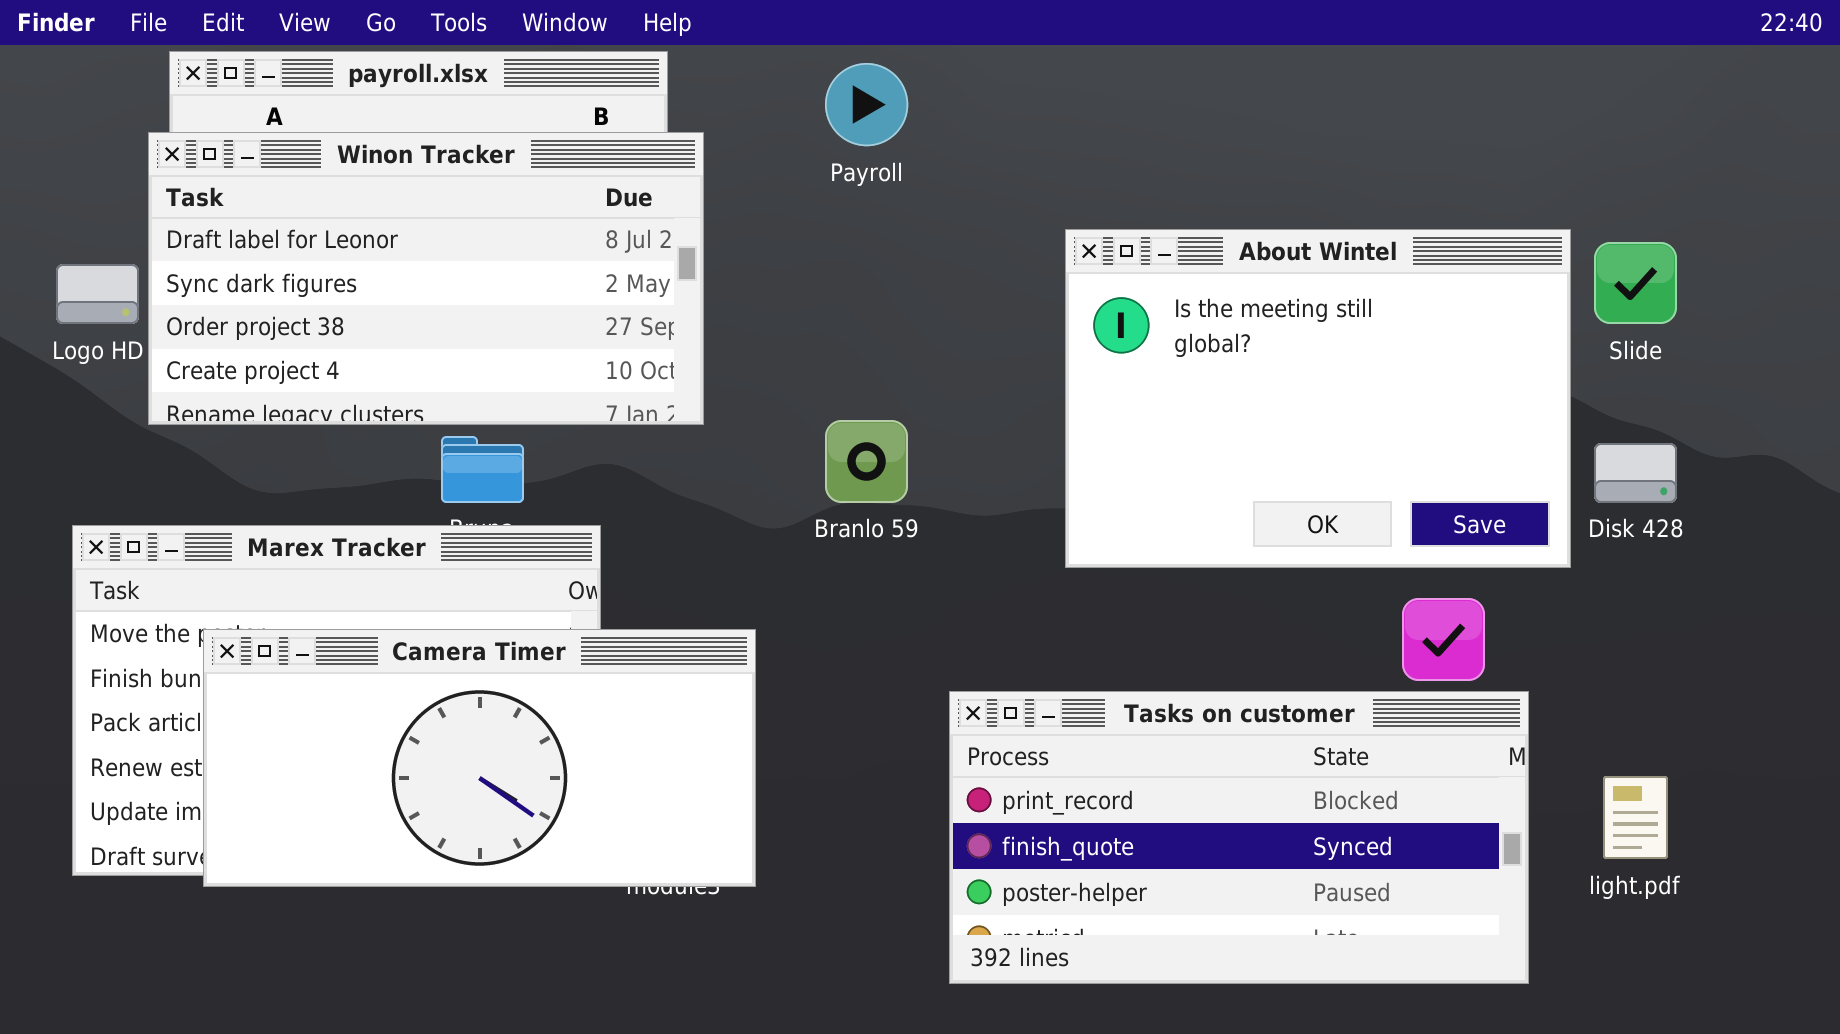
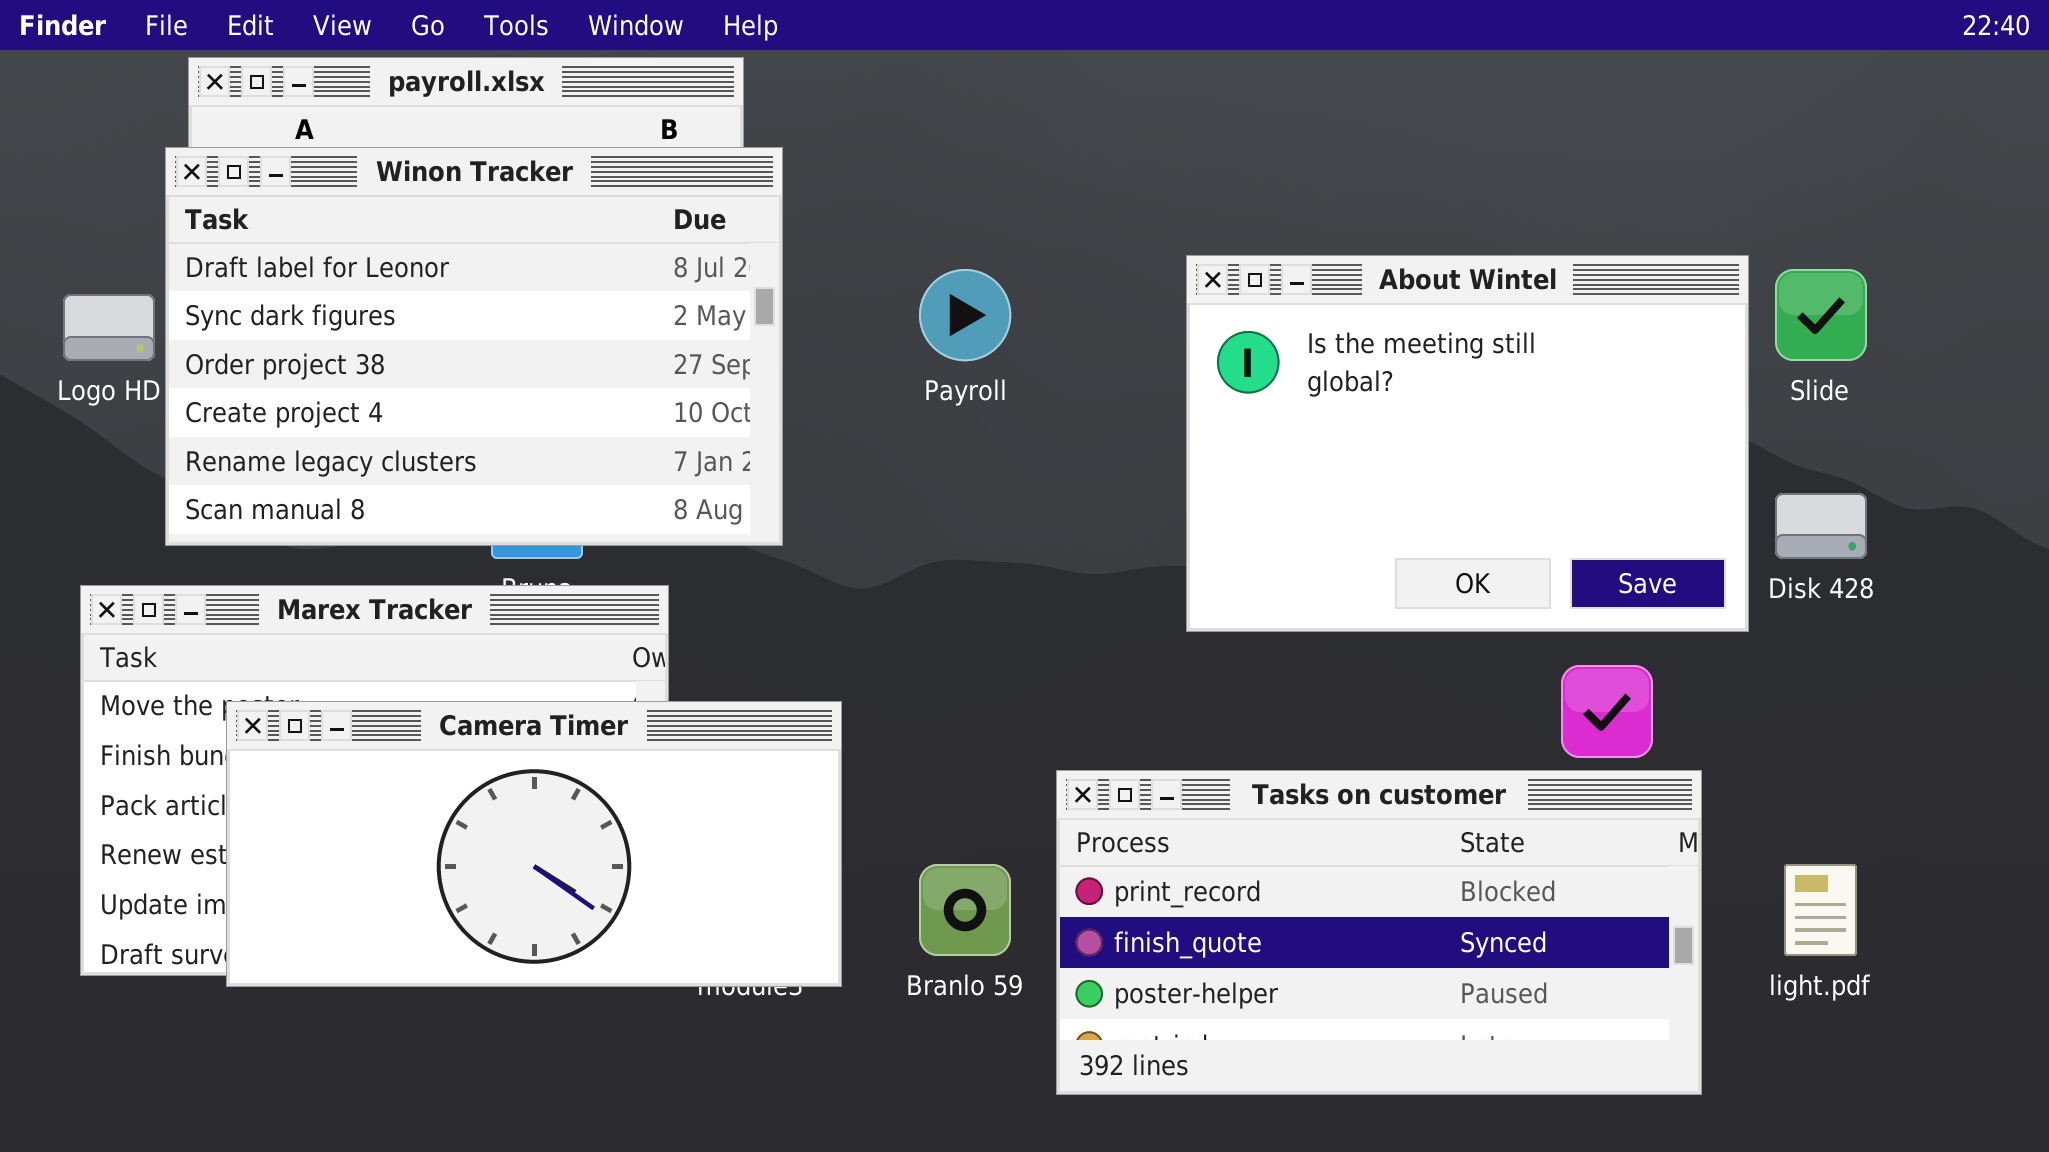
Payroll: [825,63,908,146] -> [919,269,1011,361], moved
Winon Tracker: [148,132,704,425] -> [165,147,783,546], resized
Branlo 59: [825,420,908,503] -> [919,864,1011,956], moved

